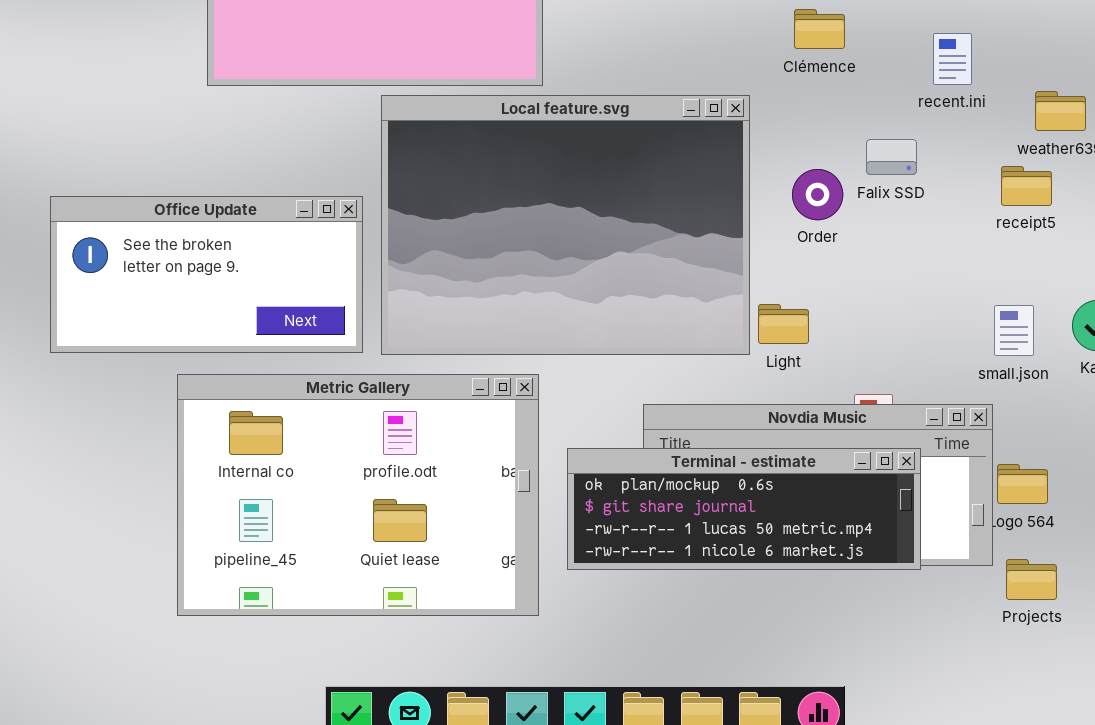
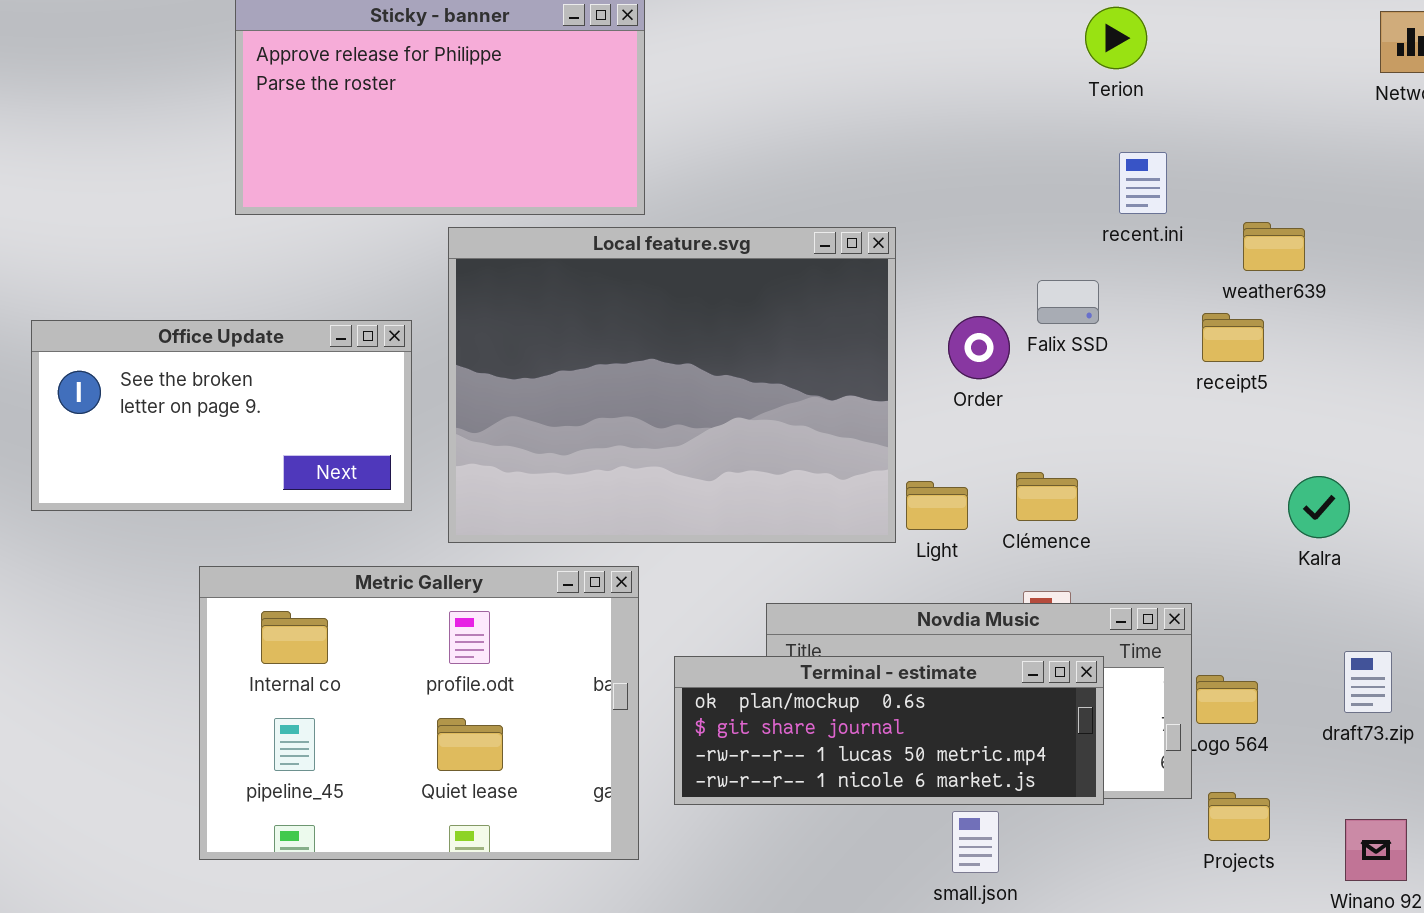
Clémence: [794,9,845,49] -> [1016,472,1078,521], moved
Office Update: [50,196,363,353] -> [31,320,412,511], moved
small.json: [994,305,1034,356] -> [952,811,999,873], moved

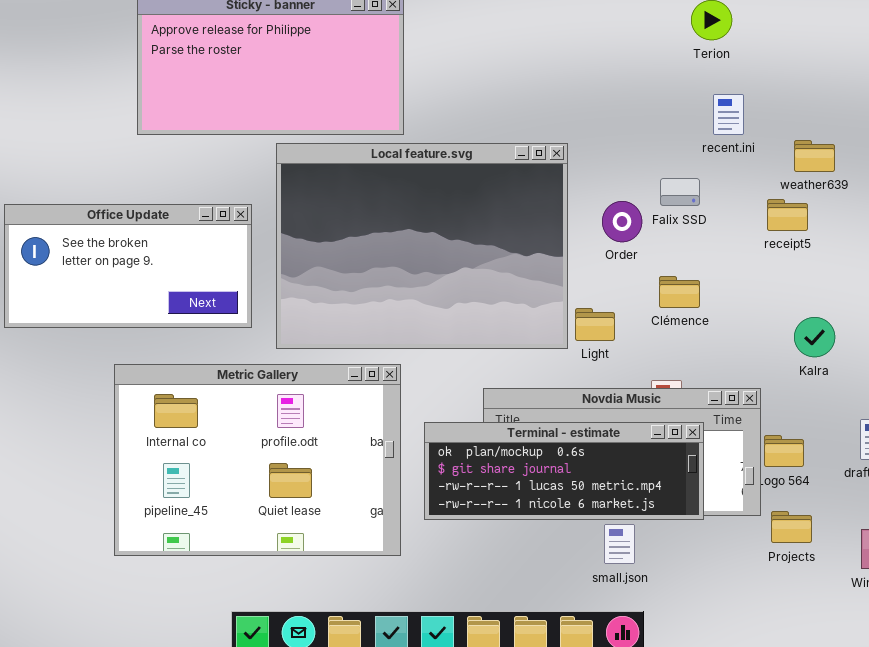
Clémence: [1016,472,1078,521] -> [659,276,700,308], moved
Kalra: [1288,476,1350,538] -> [794,317,835,357], moved

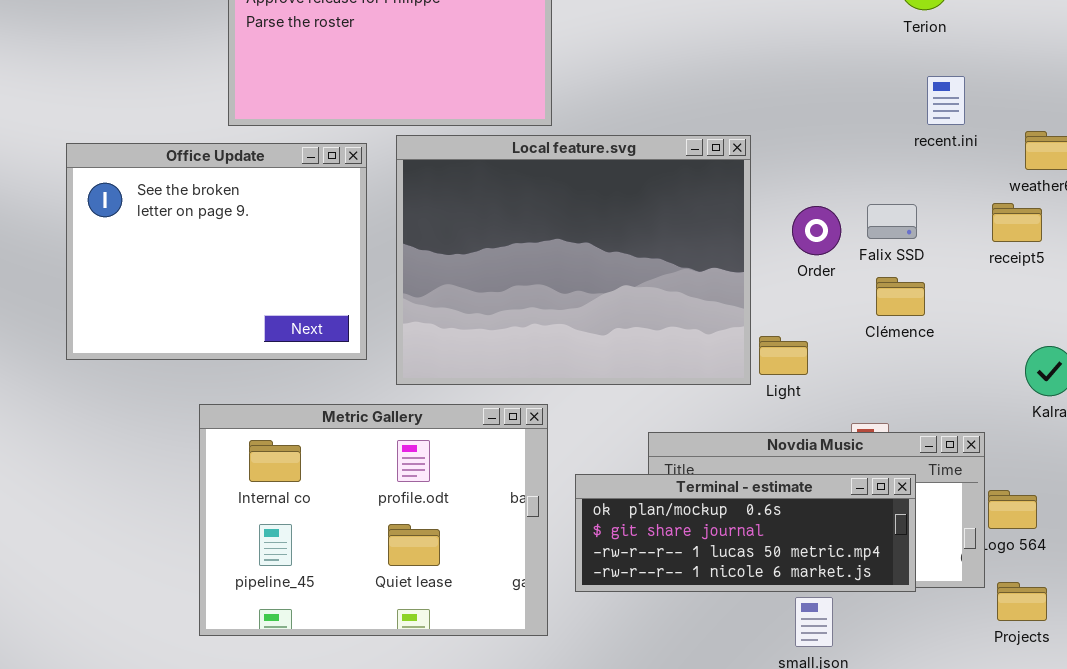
Falix SSD: [660,178,700,206] -> [867,204,917,239], moved
Office Update: [4,204,252,328] -> [66,143,367,360], resized
Clémence: [659,276,700,308] -> [876,277,925,316], moved

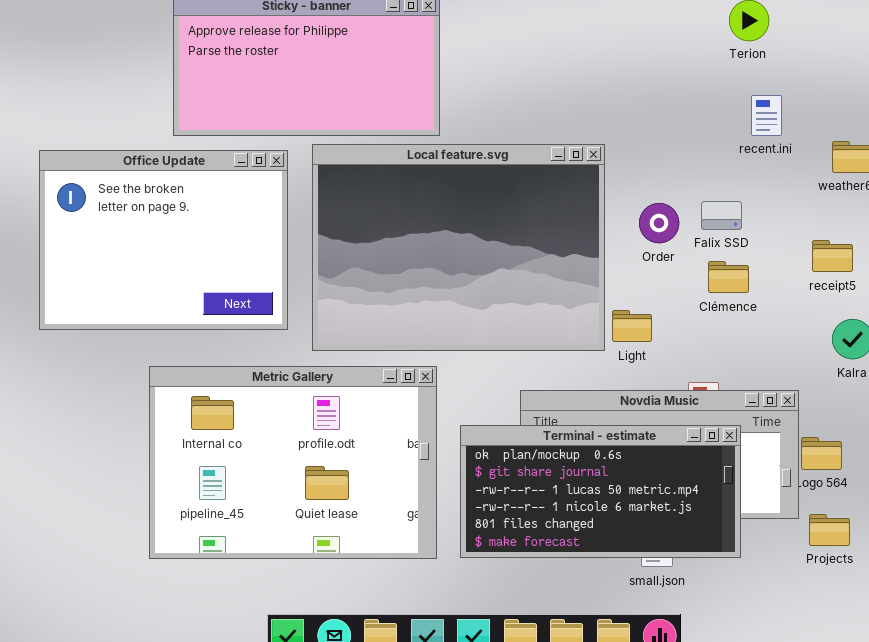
receipt5: [992,203,1042,242] -> [812,240,853,272], moved
Terminal - estimate: [575,474,916,592] -> [460,425,741,558], resized

